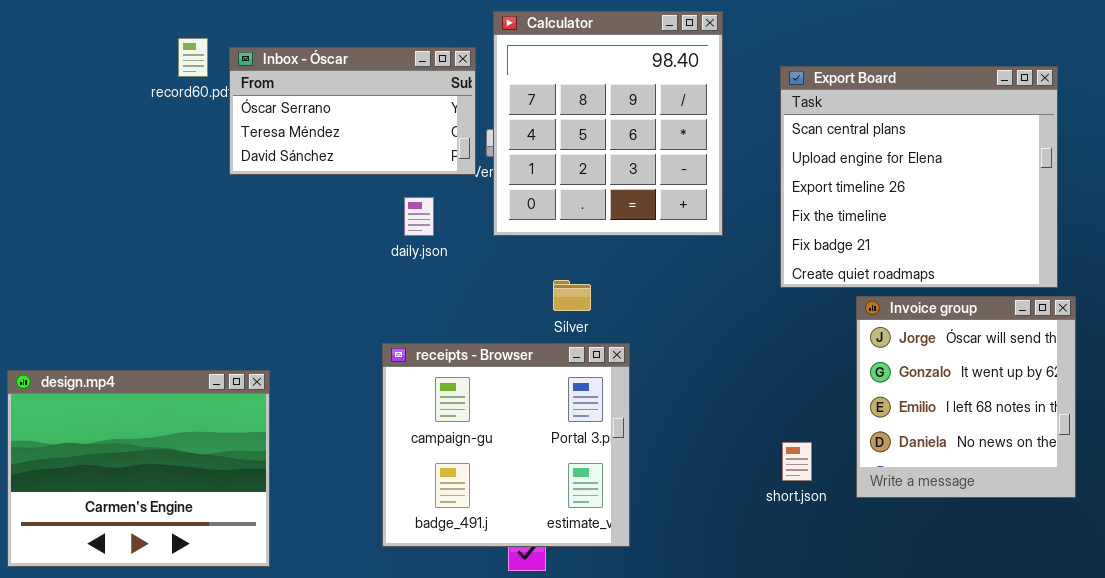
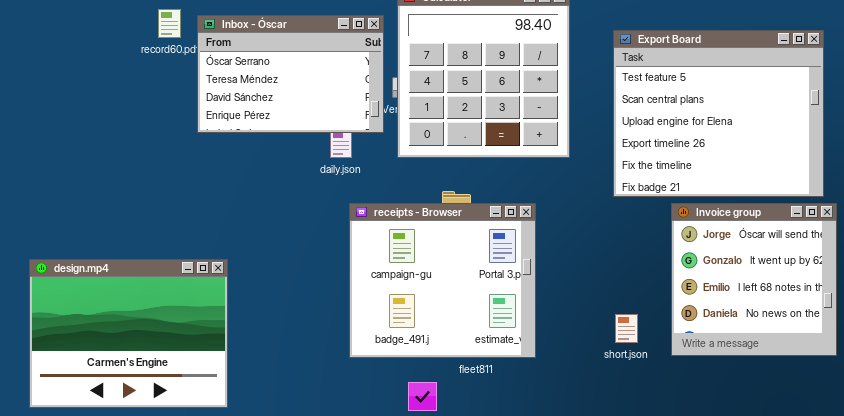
Inbox - Óscar: [229,47,476,175] -> [197,15,384,133], resized
Export Board: [780,66,1058,288] -> [613,30,824,197], scrolled up 1 row
receipts - Browser: [382,343,630,547] -> [349,203,536,358], moved

